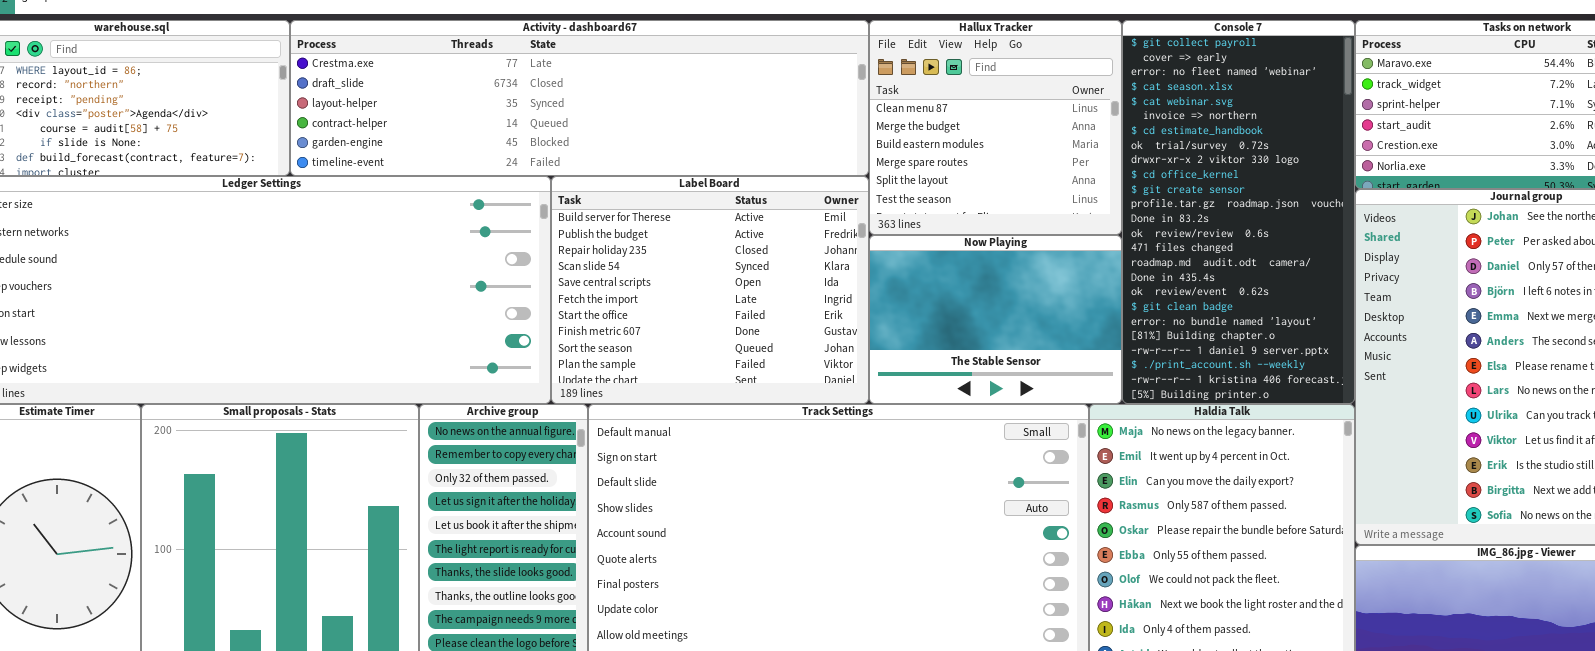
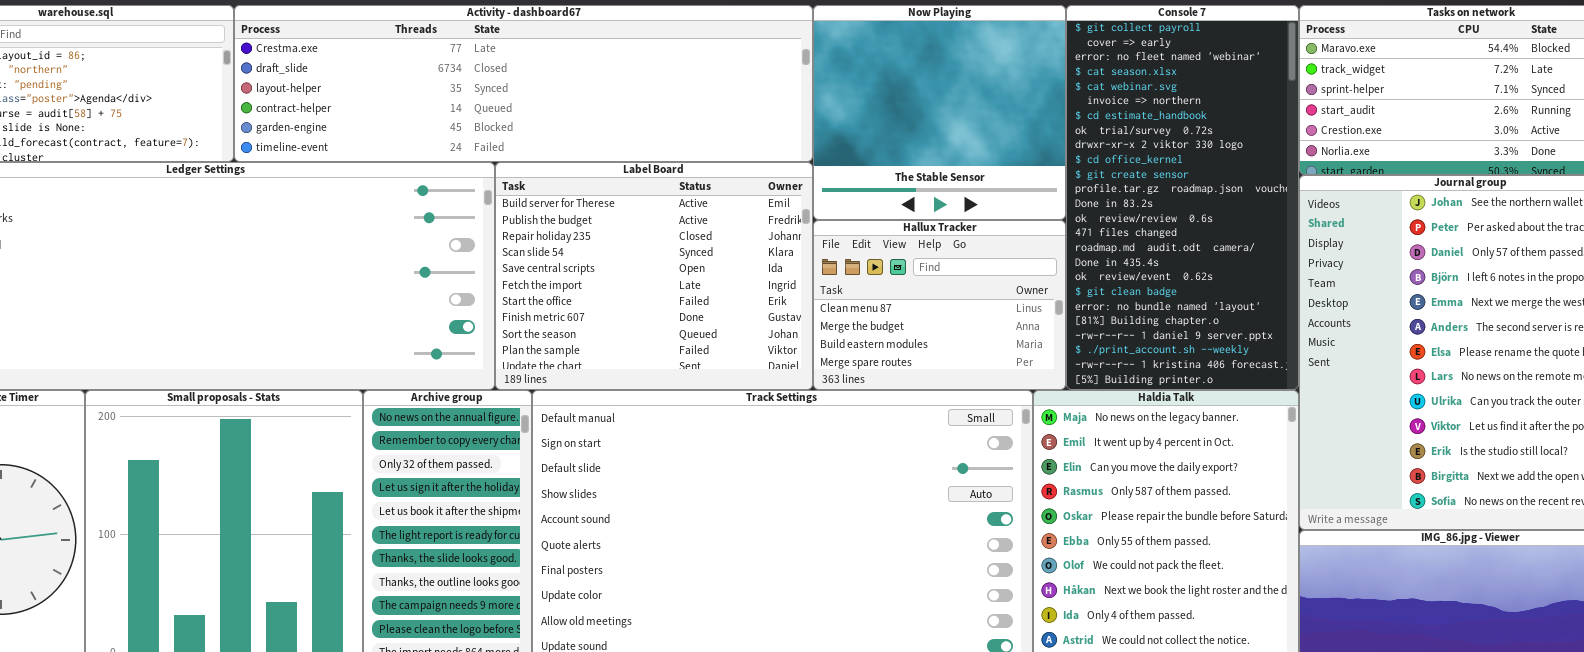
Hallux Tracker: [869,20,1122,235] -> [813,220,1066,390], moved, resized
Now Playing: [869,235,1122,404] -> [813,5,1066,220], moved, resized

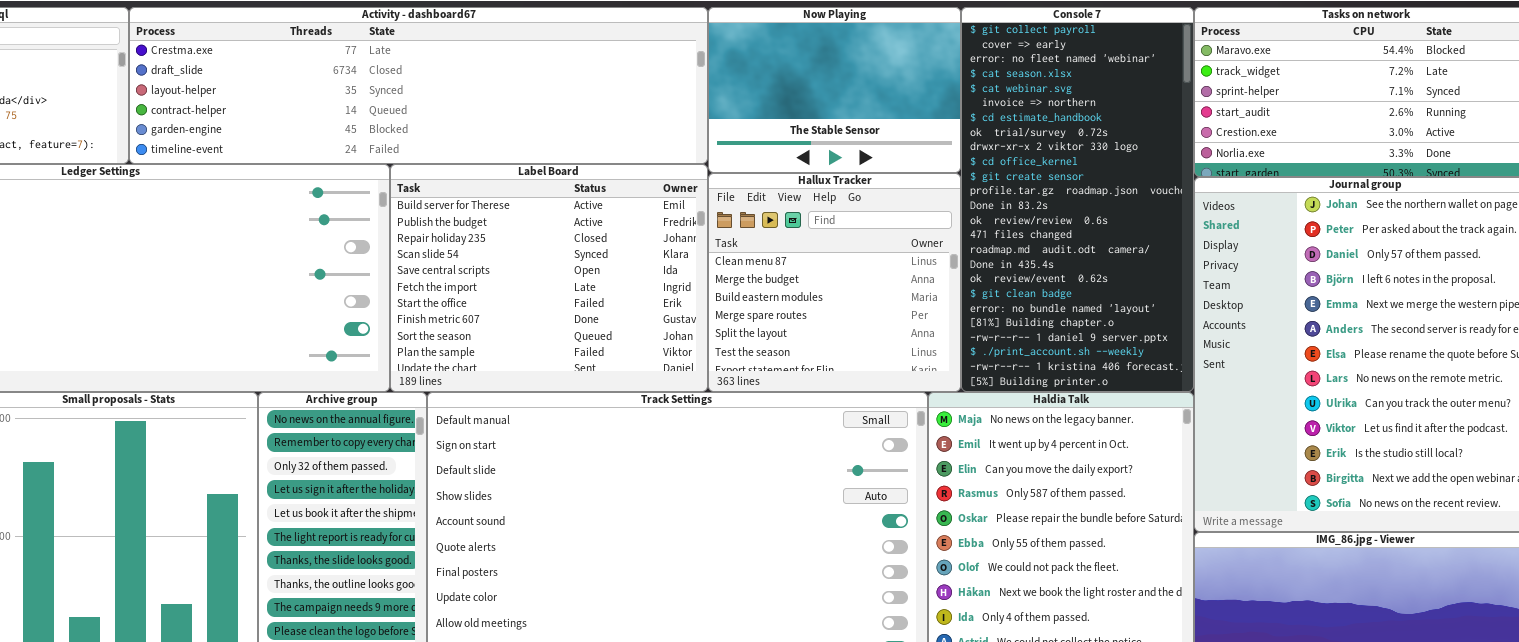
Now Playing: [813,5,1066,220] -> [708,7,961,173], resized
Hallux Tracker: [813,220,1066,390] -> [708,173,961,392], resized

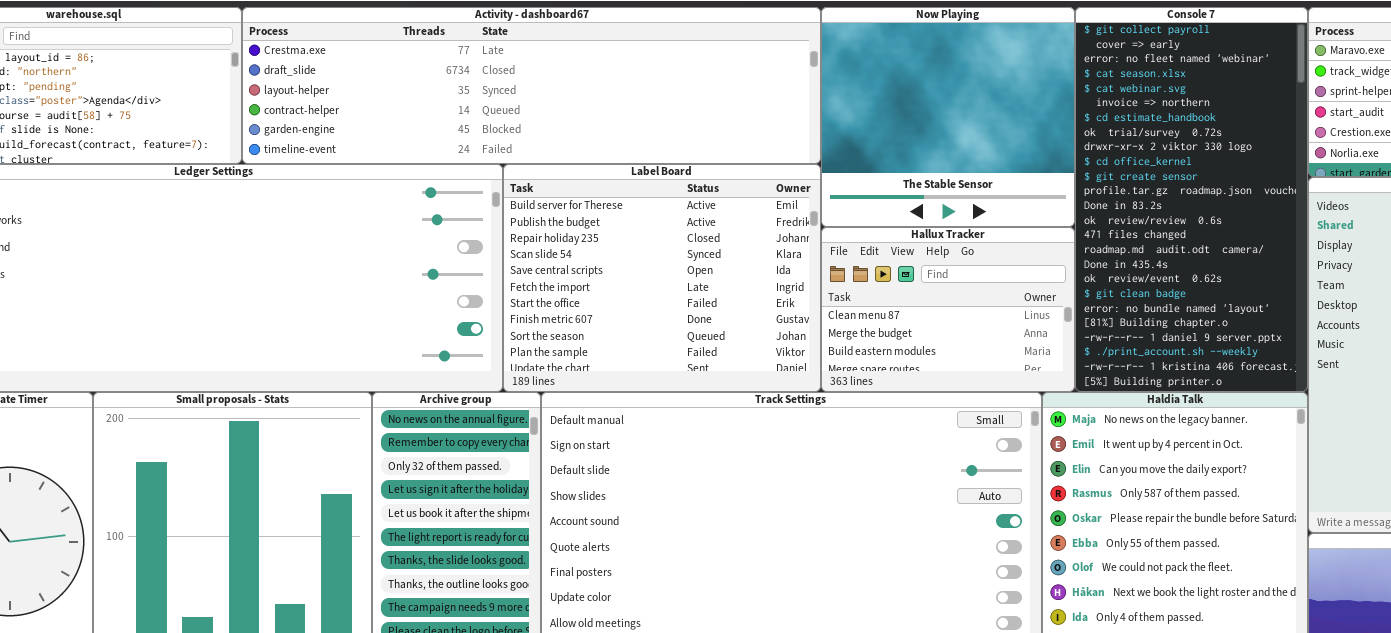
Now Playing: [708,7,961,173] -> [821,7,1075,227], resized
Hallux Tracker: [708,173,961,392] -> [821,227,1075,392], resized

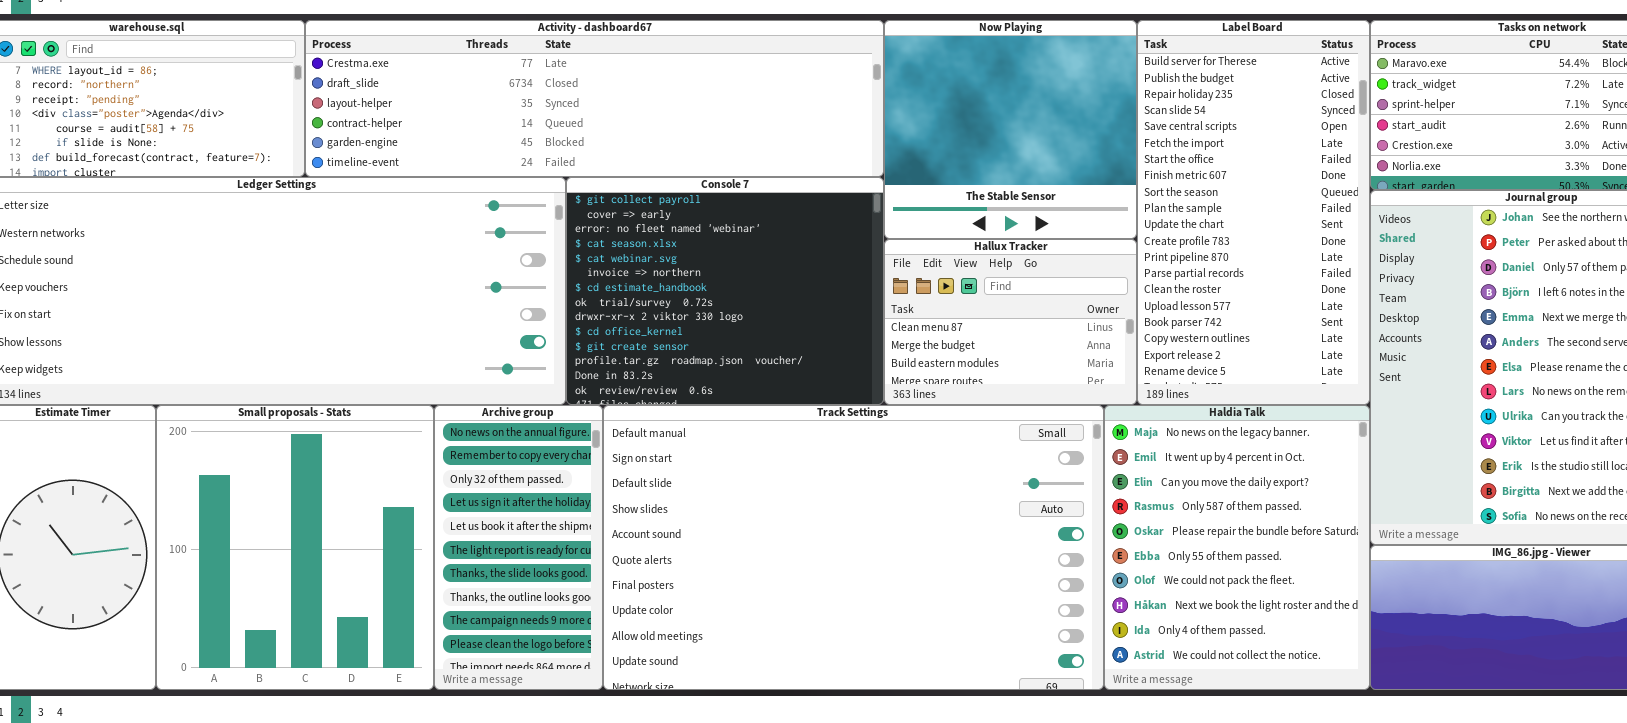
Console 7: [1075,7,1308,392] -> [566,177,884,405], moved, resized
Label Board: [503,164,821,392] -> [1137,20,1370,405], moved, resized

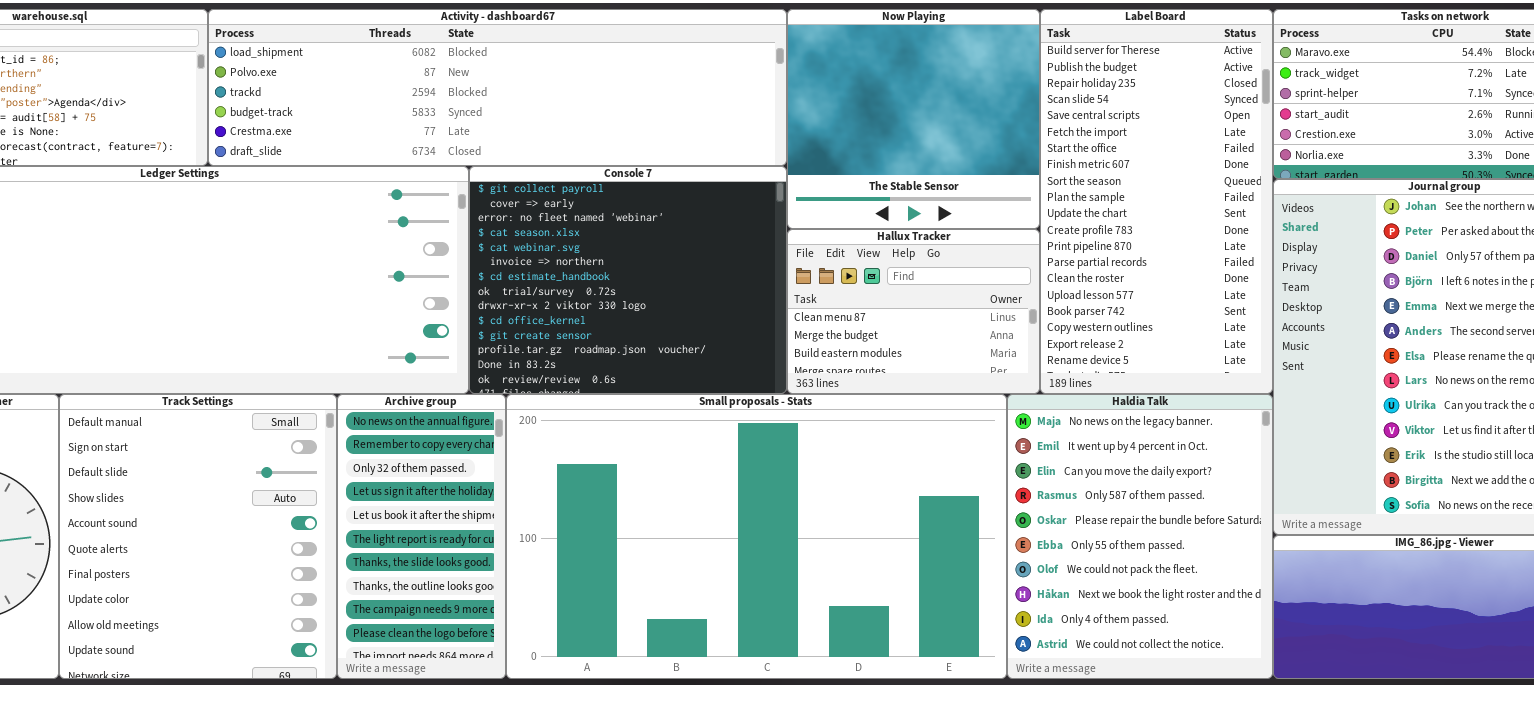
Activity - dashboard67: [305,20,884,177] -> [208,9,787,166], scrolled up 4 rows
Small proposals - Stats: [156,405,434,690] -> [506,394,1007,679], moved, resized
Track Settings: [603,405,1104,690] -> [59,394,337,679], moved, resized

